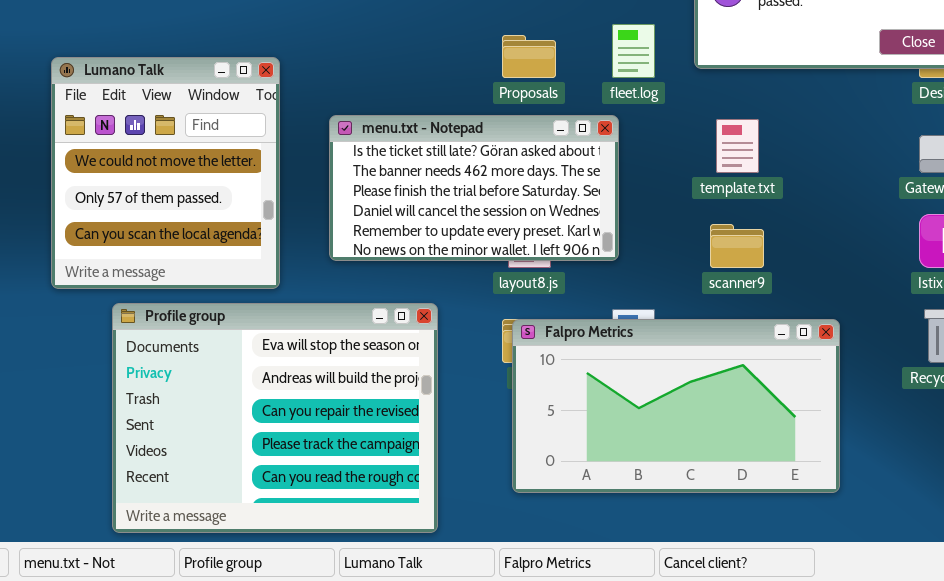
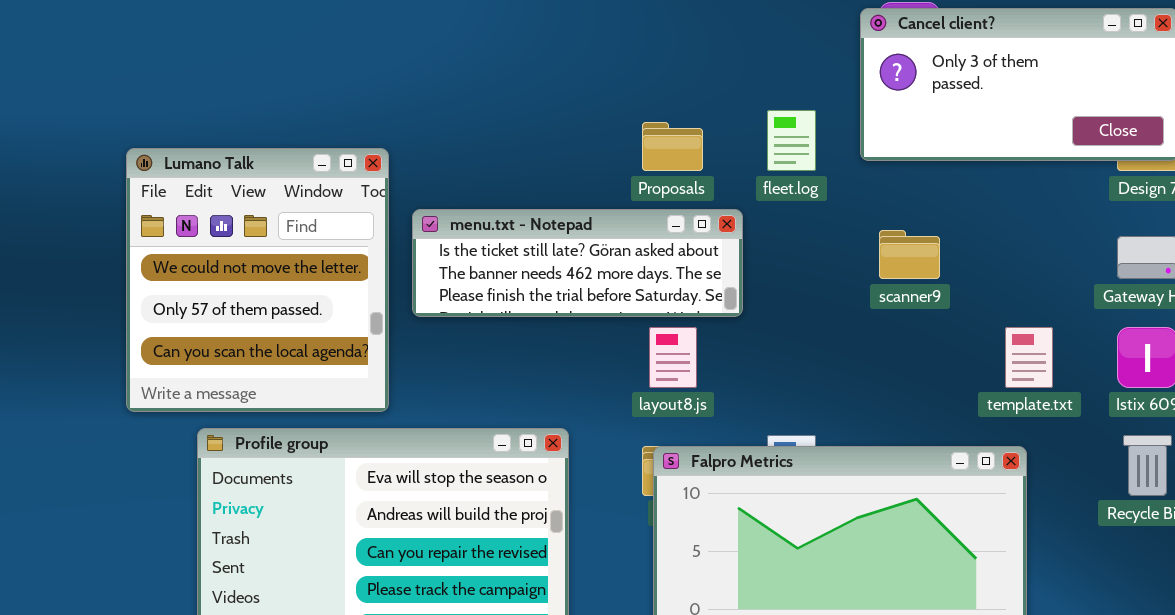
menu.txt - Notepad: [329,115,619,261] -> [412,209,743,317], moved, resized
template.txt: [716,119,759,173] -> [1005,327,1053,388], moved
scanner9: [710,224,764,268] -> [879,230,940,279], moved

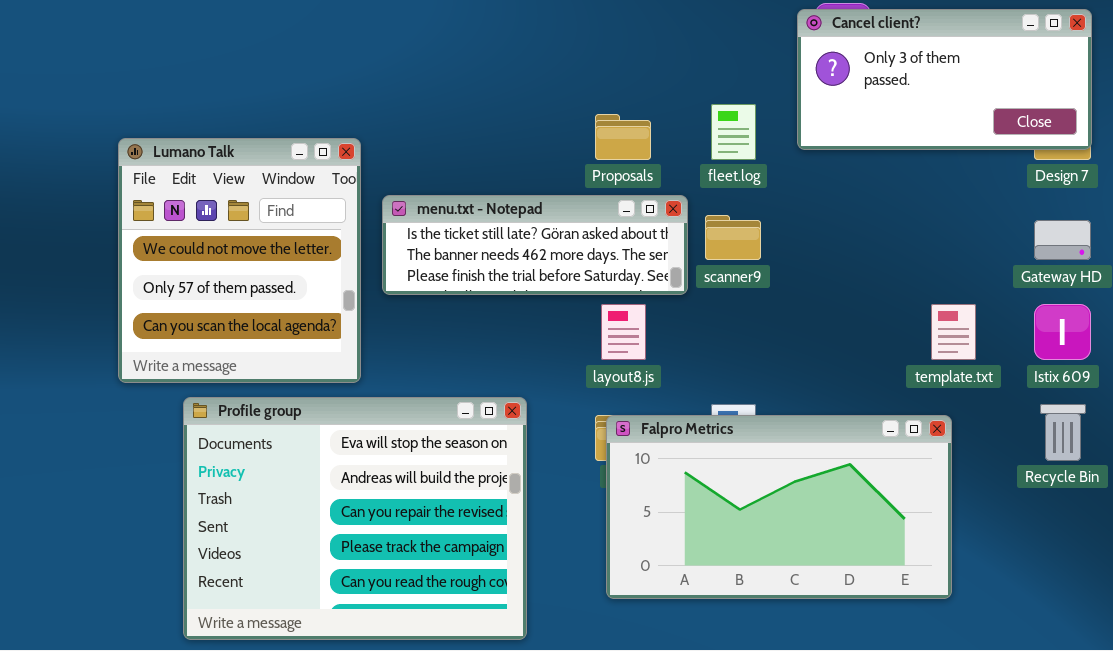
scanner9: [879,230,940,279] -> [705,215,761,260], moved

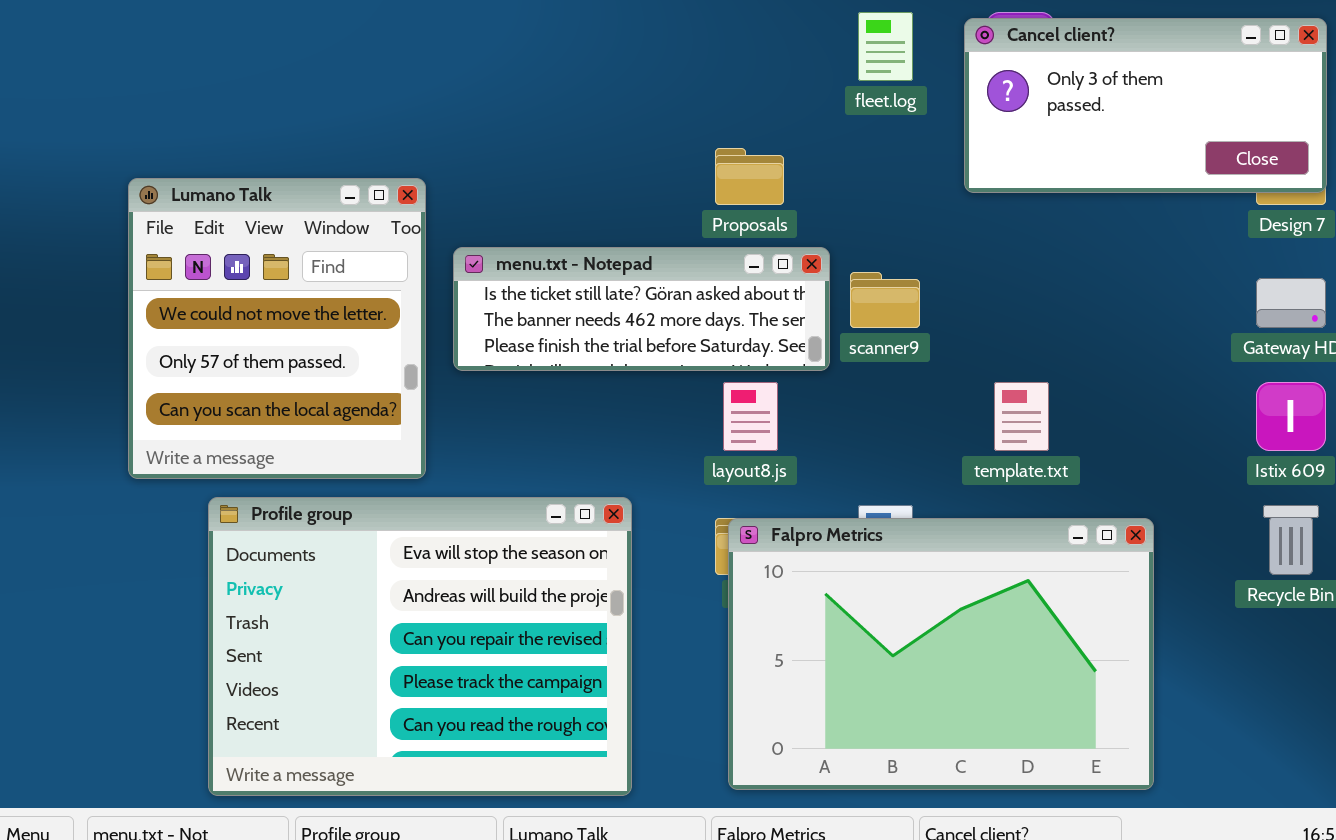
fleet.log: [711,104,756,160] -> [858,12,913,81], moved
template.txt: [931,304,976,360] -> [994,382,1049,451], moved
Falpro Metrics: [606,415,952,599] -> [728,518,1154,790], resized

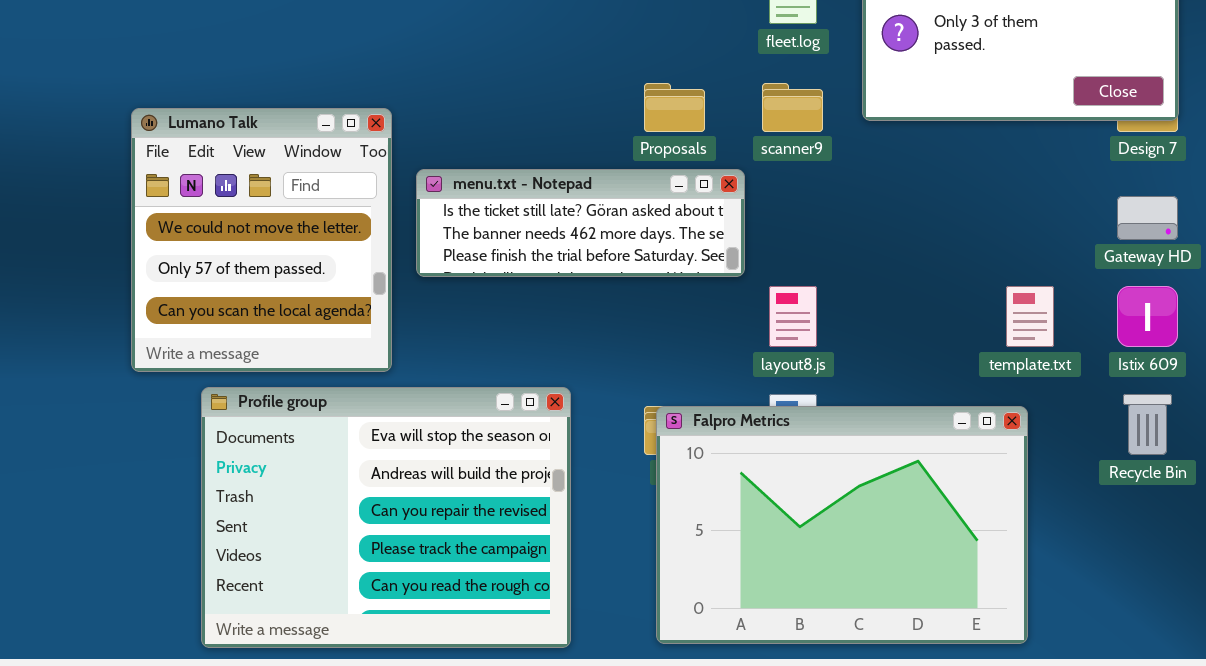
scanner9: [850,272,920,328] -> [762,83,823,132], moved
layout8.js: [723,382,778,451] -> [769,286,817,347], moved
template.txt: [994,382,1049,451] -> [1006,286,1054,347], moved

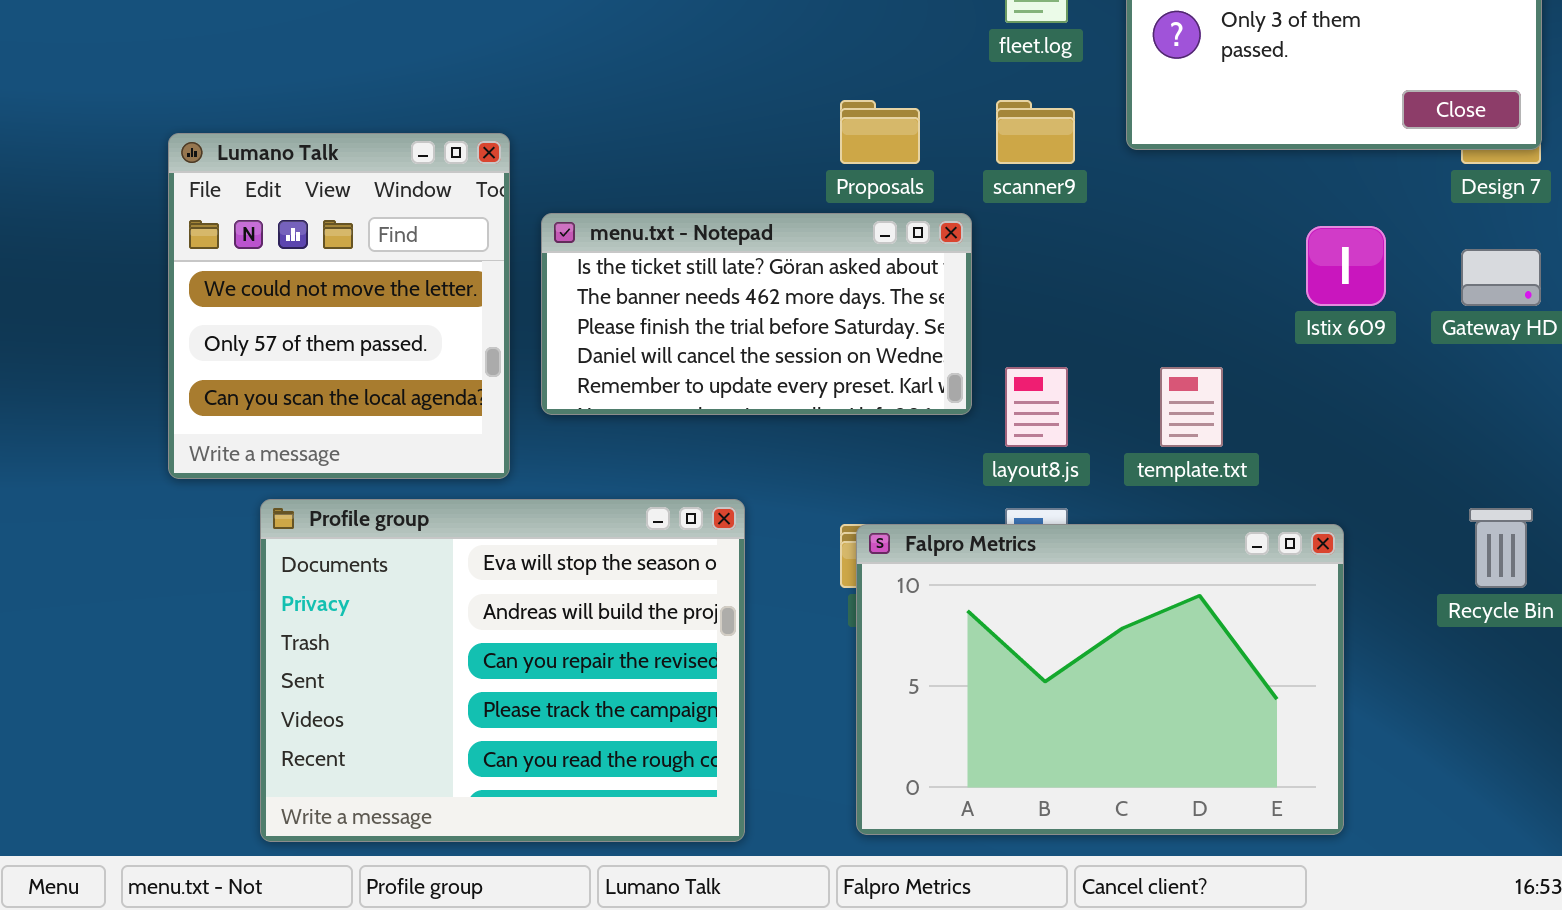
menu.txt - Notepad: [416,169,745,277] -> [541,213,972,415], resized
template.txt: [1006,286,1054,347] -> [1160,367,1223,447], moved
Istix 609: [1117,286,1178,347] -> [1306,226,1386,306], moved

